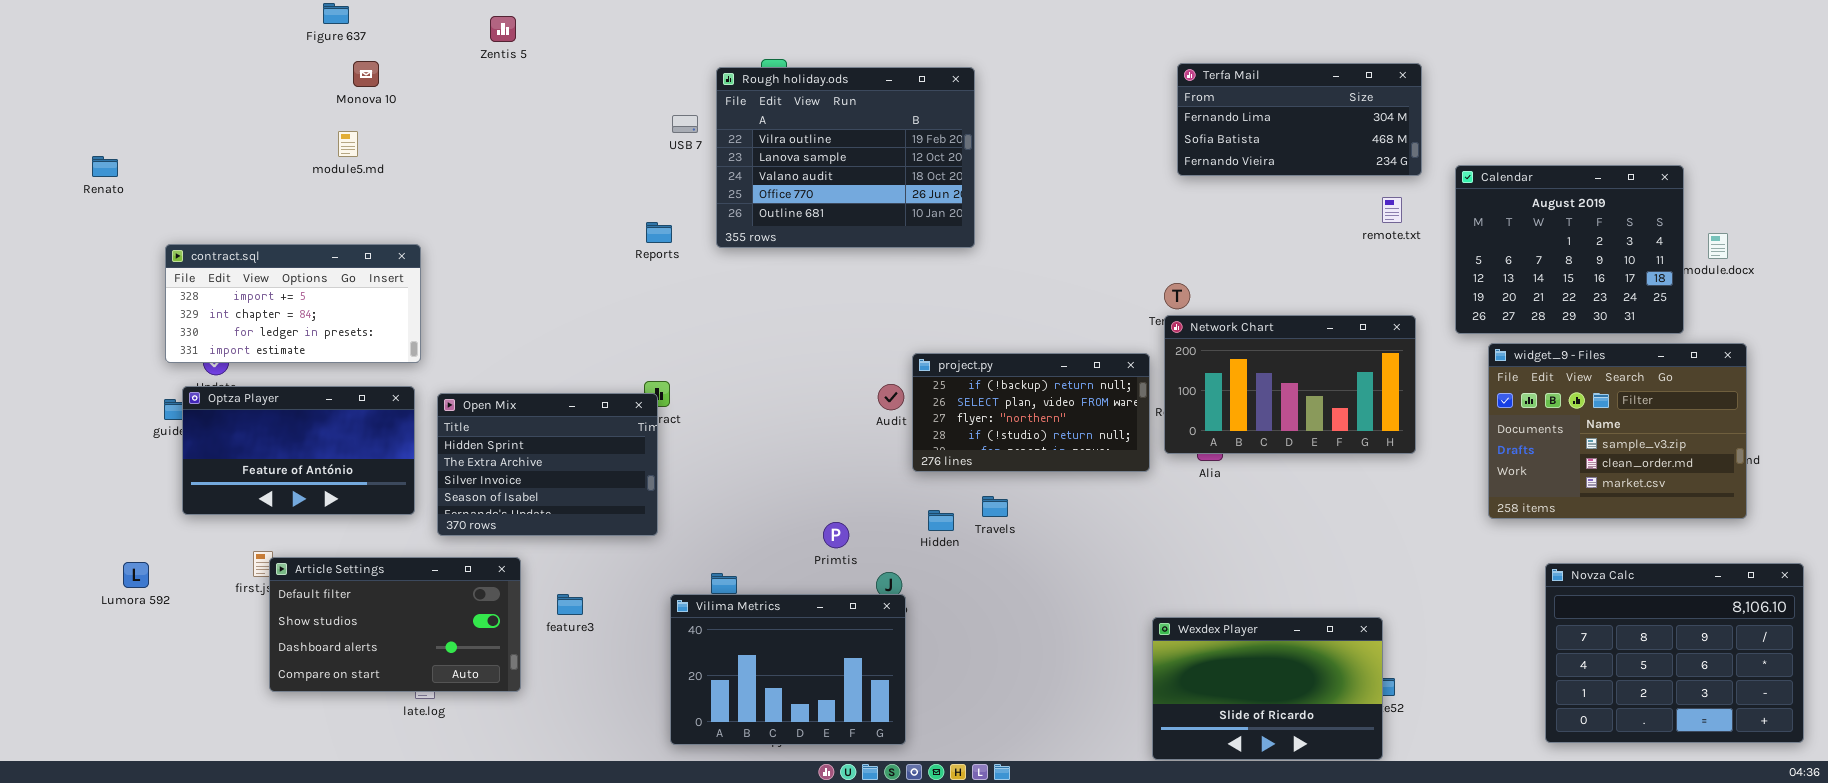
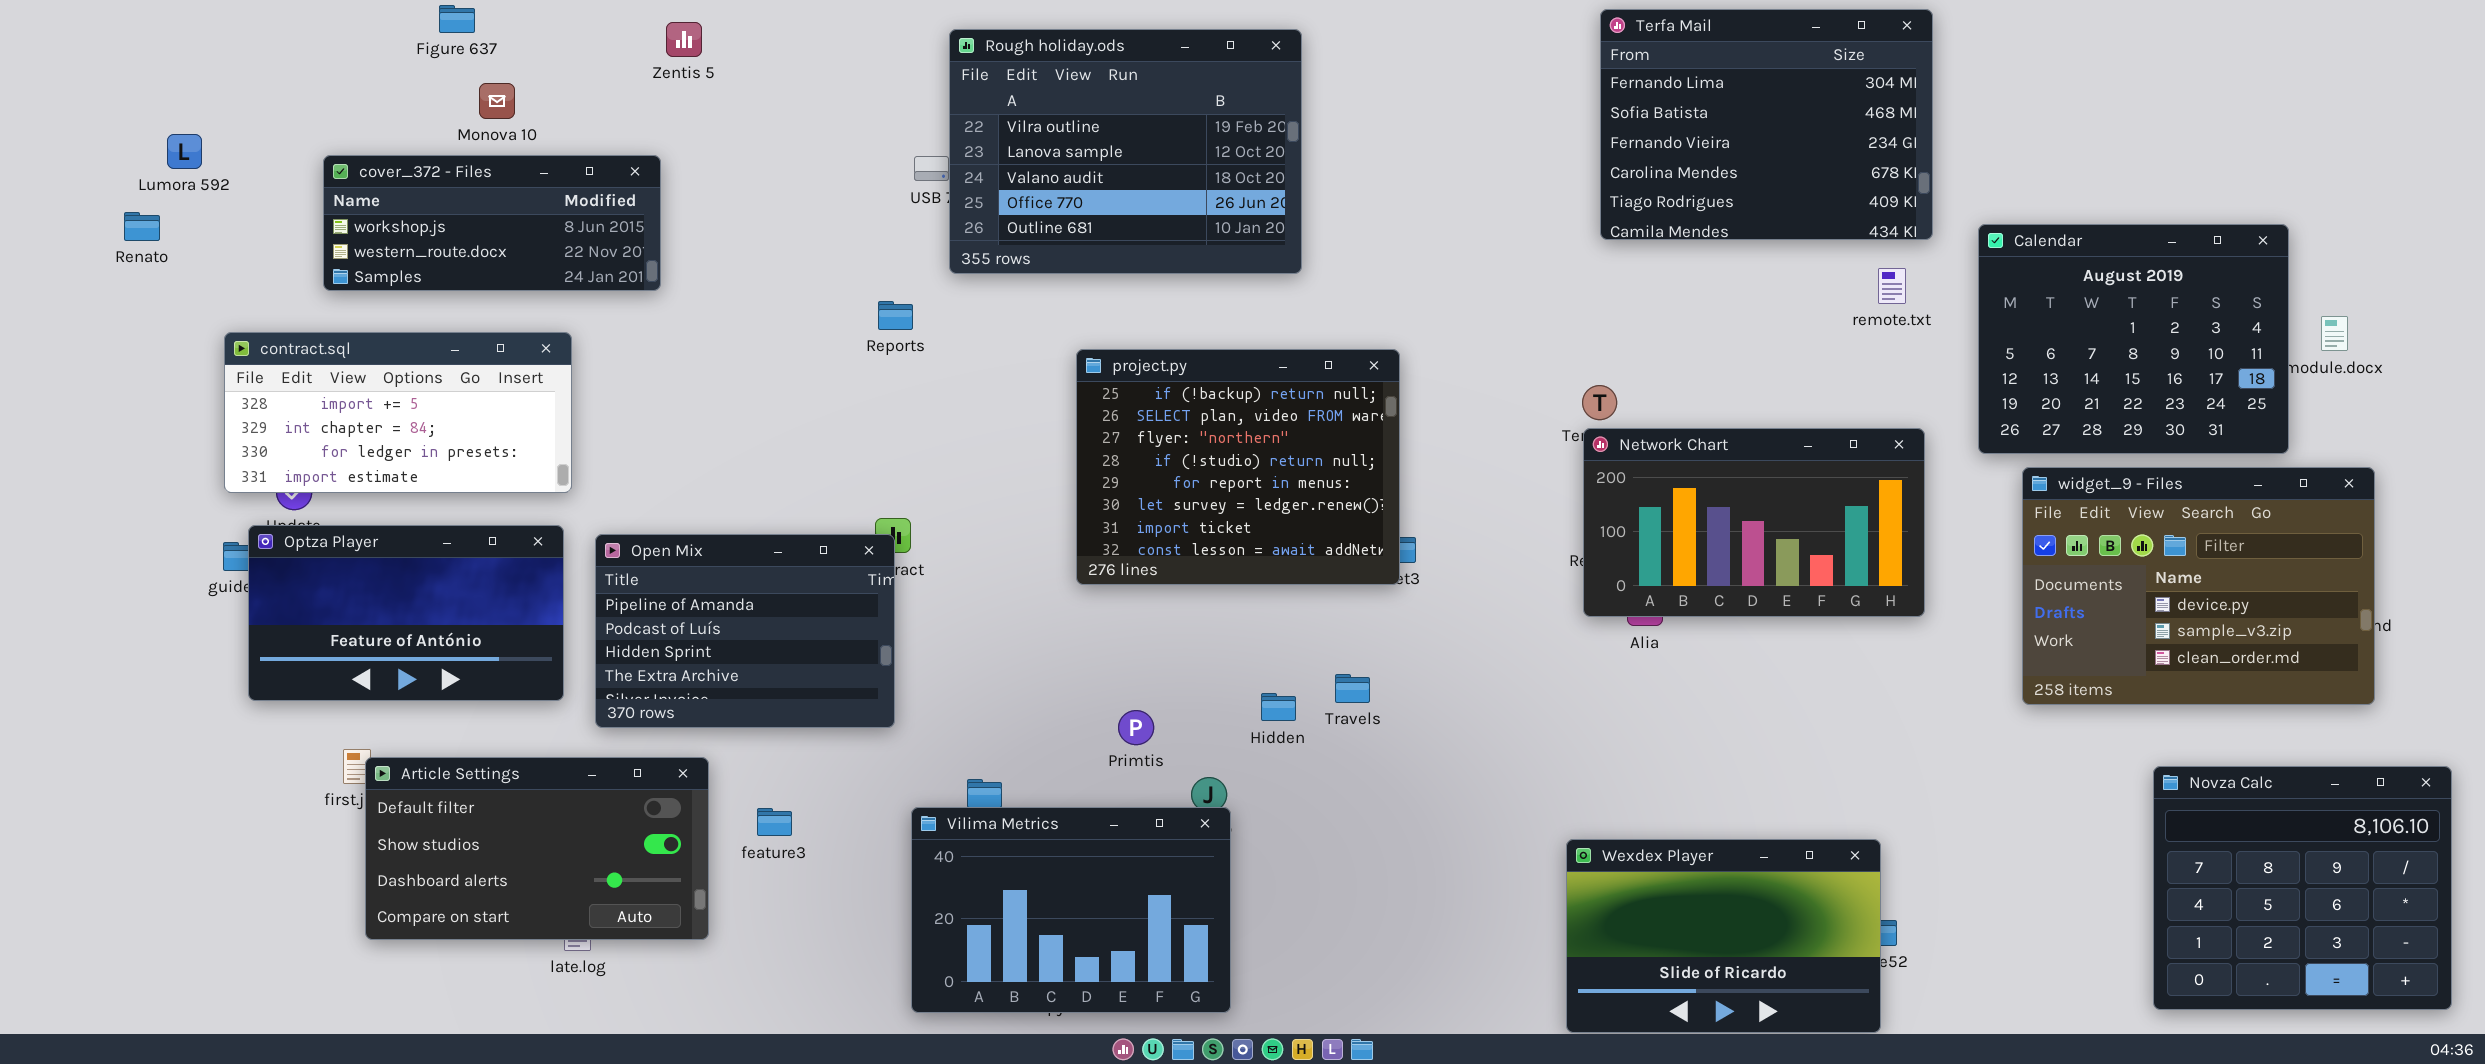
Terfa Mail: [1177,63,1422,176] -> [1600,9,1933,240], resized
Rough holiday.ods: [716,67,975,248] -> [949,29,1302,274], moved
cover_372 - Files: none -> [323,155,661,291], opened
widget_9 - Files: [1488,343,1747,519] -> [2022,467,2375,705], scrolled up 1 row
project.py: [912,353,1150,472] -> [1076,349,1400,585], moved, resized
Open Mix: [437,393,658,536] -> [595,534,895,728], scrolled up 2 rows
Lumora 592: [123,562,149,588] -> [167,134,202,169], moved
Novza Calc: [1545,563,1804,743] -> [2153,766,2452,1010], resized

